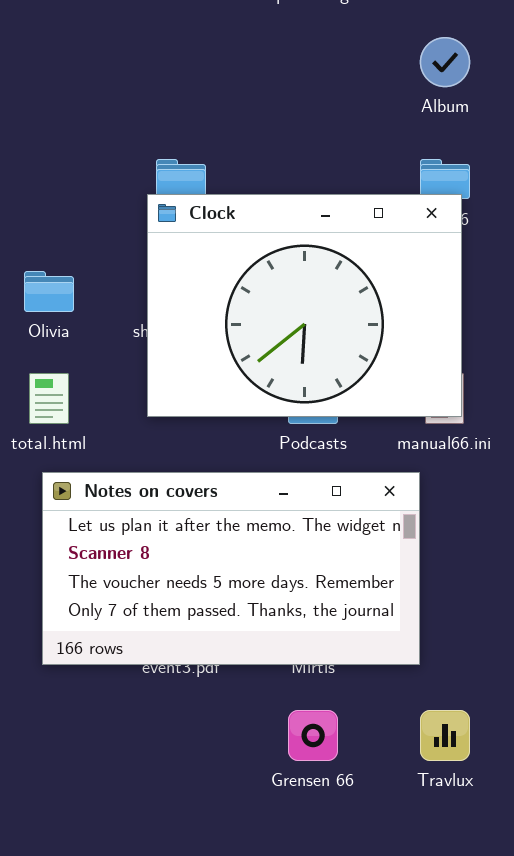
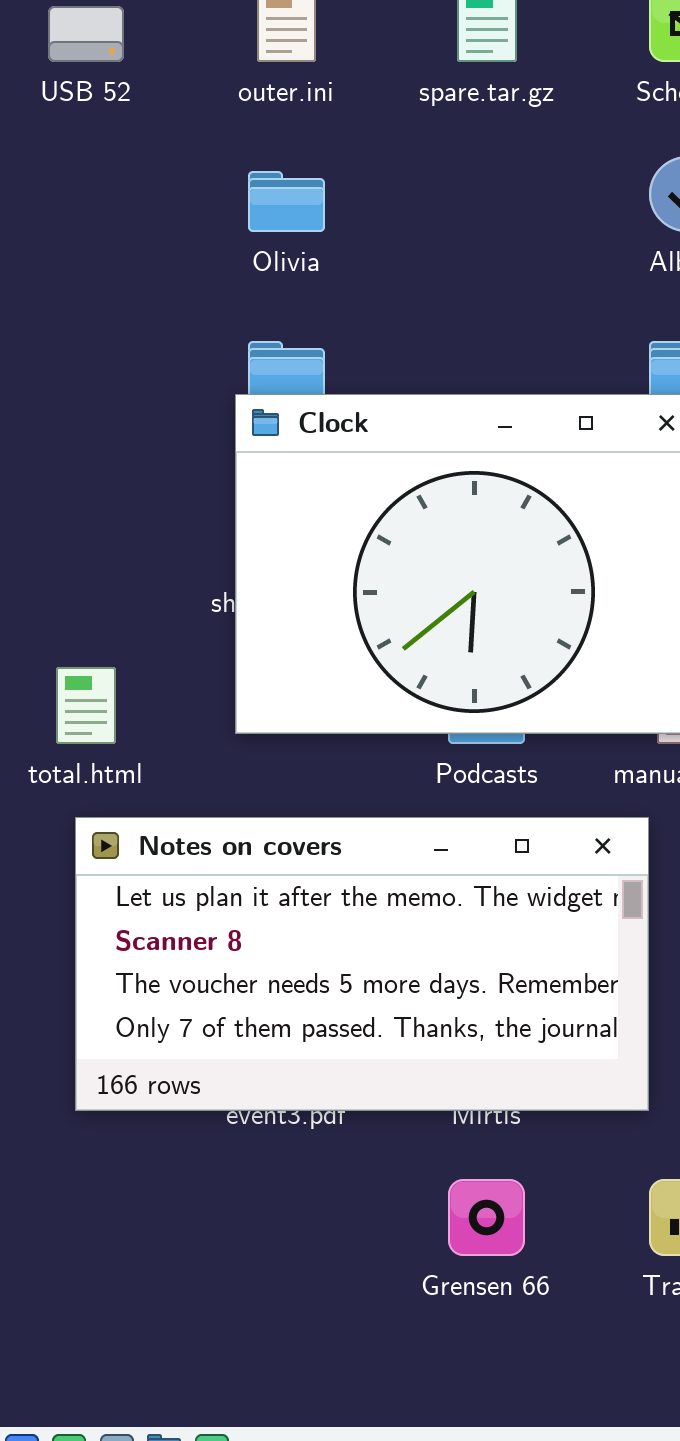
Olivia: [24,271,74,312] -> [248,171,325,232], moved

